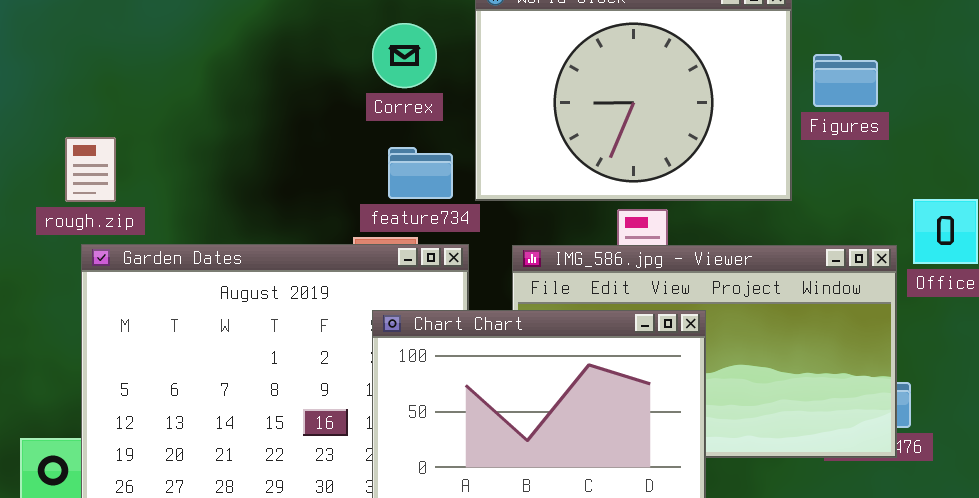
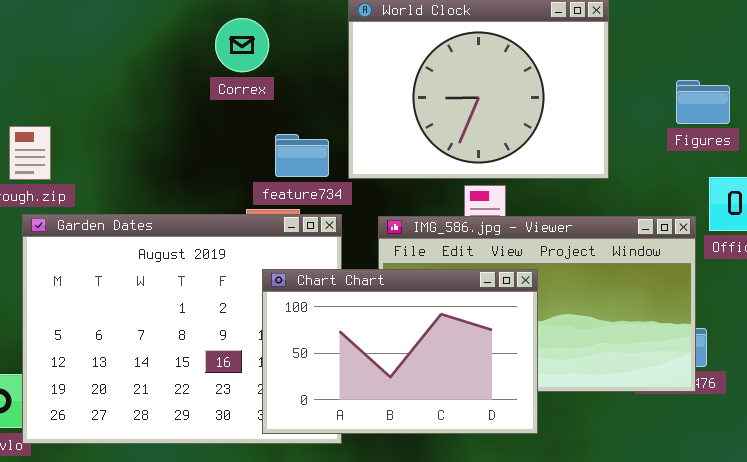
Correx: [372,23,437,88] -> [215,18,269,72], moved
Figures: [813,54,878,107] -> [676,80,730,124], moved

